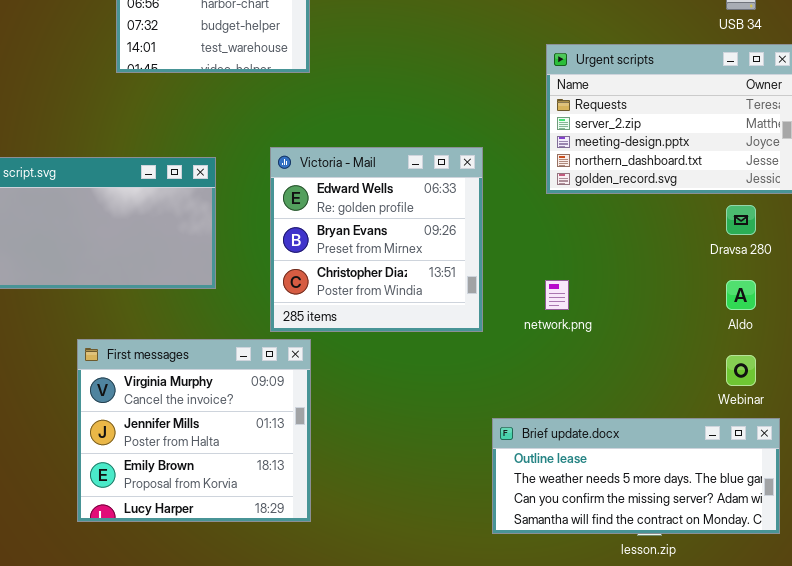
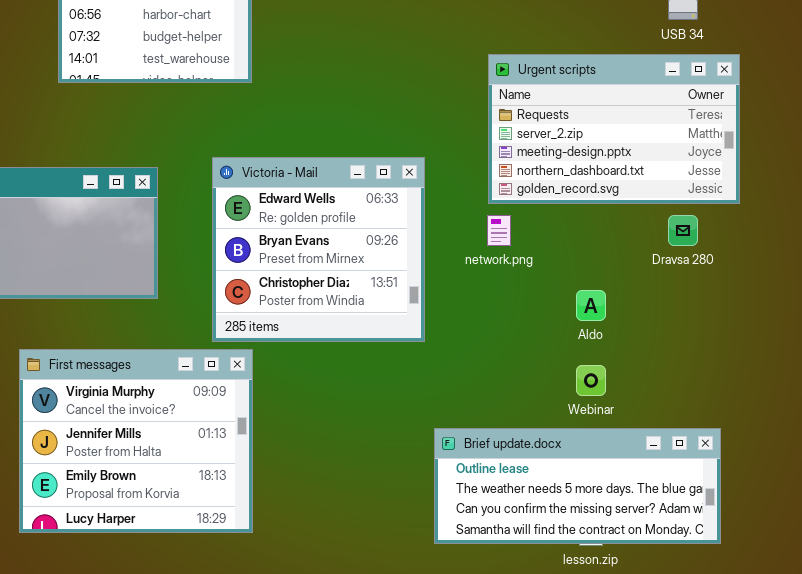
network.png: [545,280,569,310] -> [487,215,511,246], moved
Aldo: [726,280,756,310] -> [576,290,606,321], moved
Webinar: [726,355,756,386] -> [576,365,606,396], moved

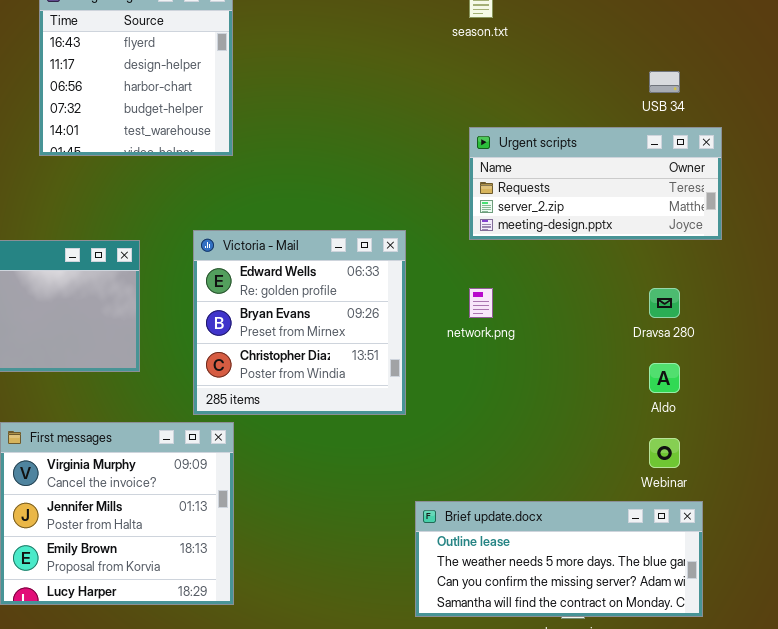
Urgent scripts: [488,54,740,204] -> [469,127,722,240], resized
Aldo: [576,290,606,321] -> [649,363,680,393], moved
Webinar: [576,365,606,396] -> [649,438,680,468], moved

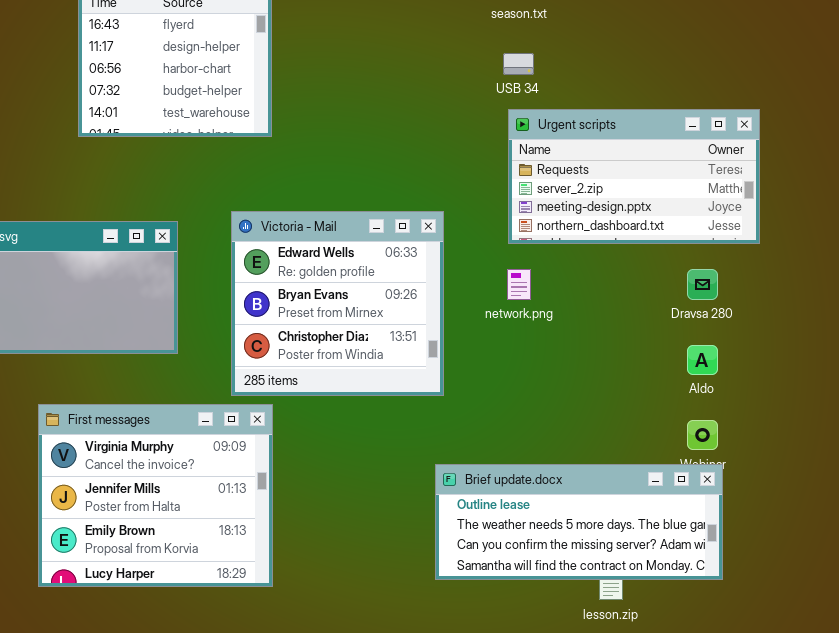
USB 34: [649,71,680,93] -> [503,53,534,75], moved
Urgent scripts: [469,127,722,240] -> [508,109,760,244], resized
Brief update.docx: [415,501,703,617] -> [435,464,723,580], moved

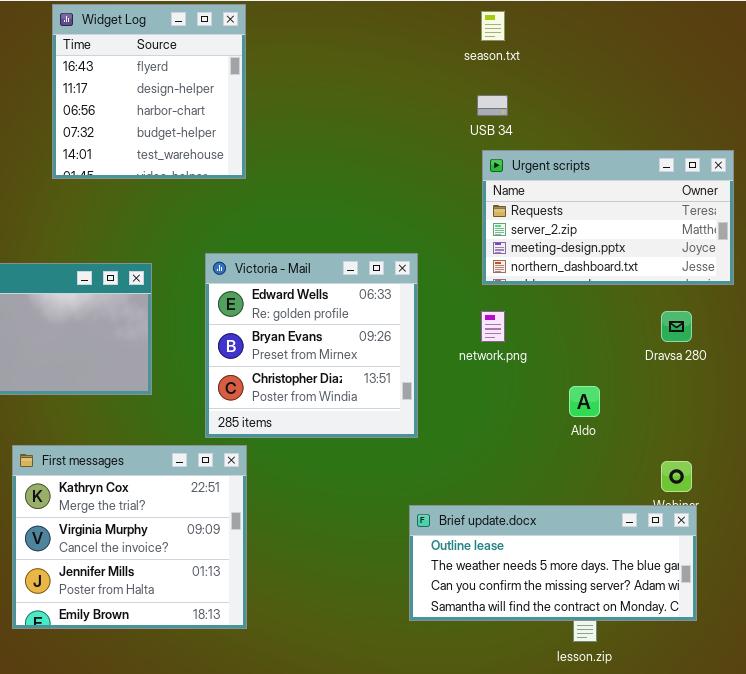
Aldo: [687,345,718,375] -> [569,386,600,417], moved
First messages: [38,404,273,587] -> [12,445,247,629], scrolled up 1 row

